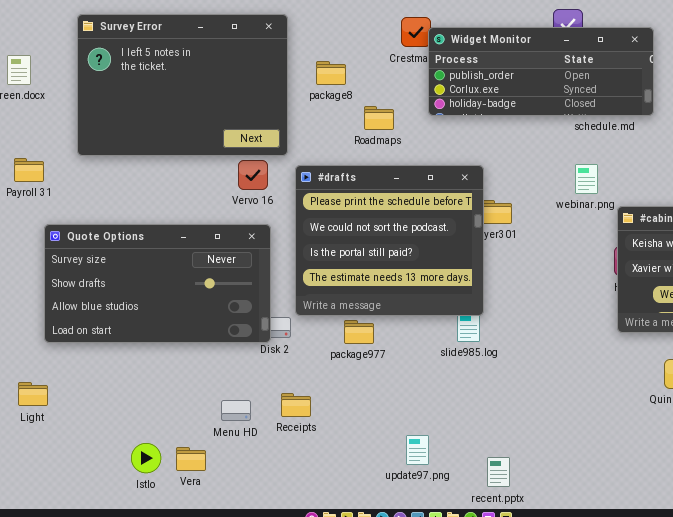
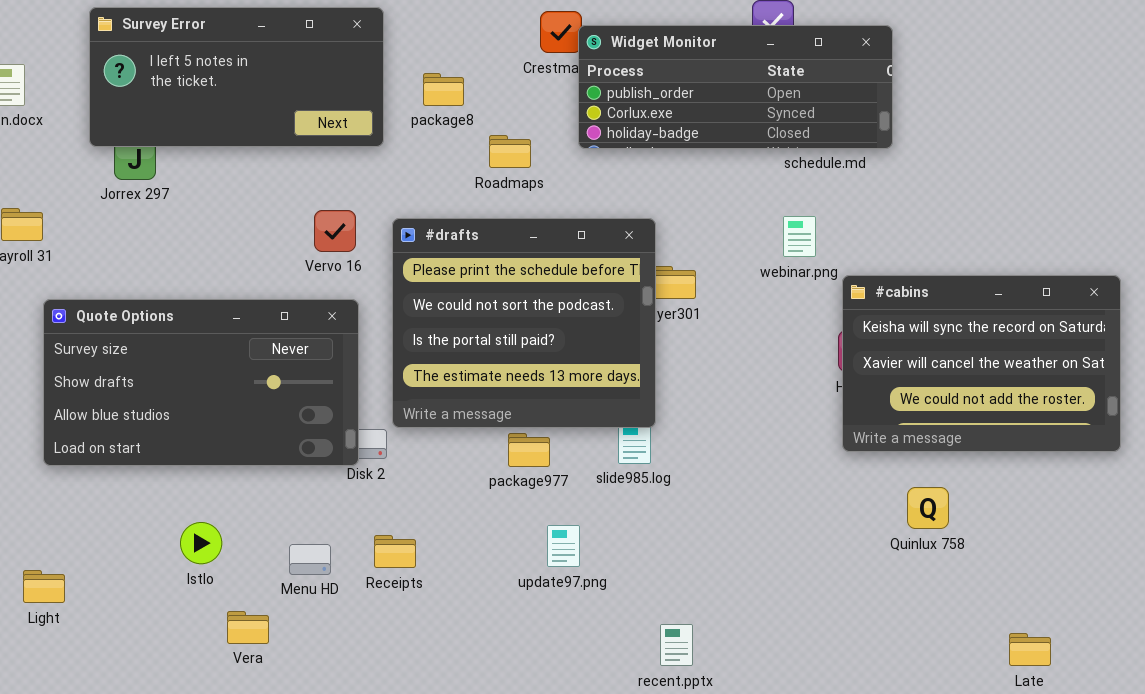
Survey Error: [77,14,288,156] -> [89,7,384,147], resized
package977: [344,320,374,344] -> [508,433,550,467], moved
Light: [18,382,48,406] -> [23,570,65,603], moved
update97.png: [406,435,429,465] -> [547,525,580,567], moved
Istlo: [131,443,161,473] -> [180,522,222,564], moved

